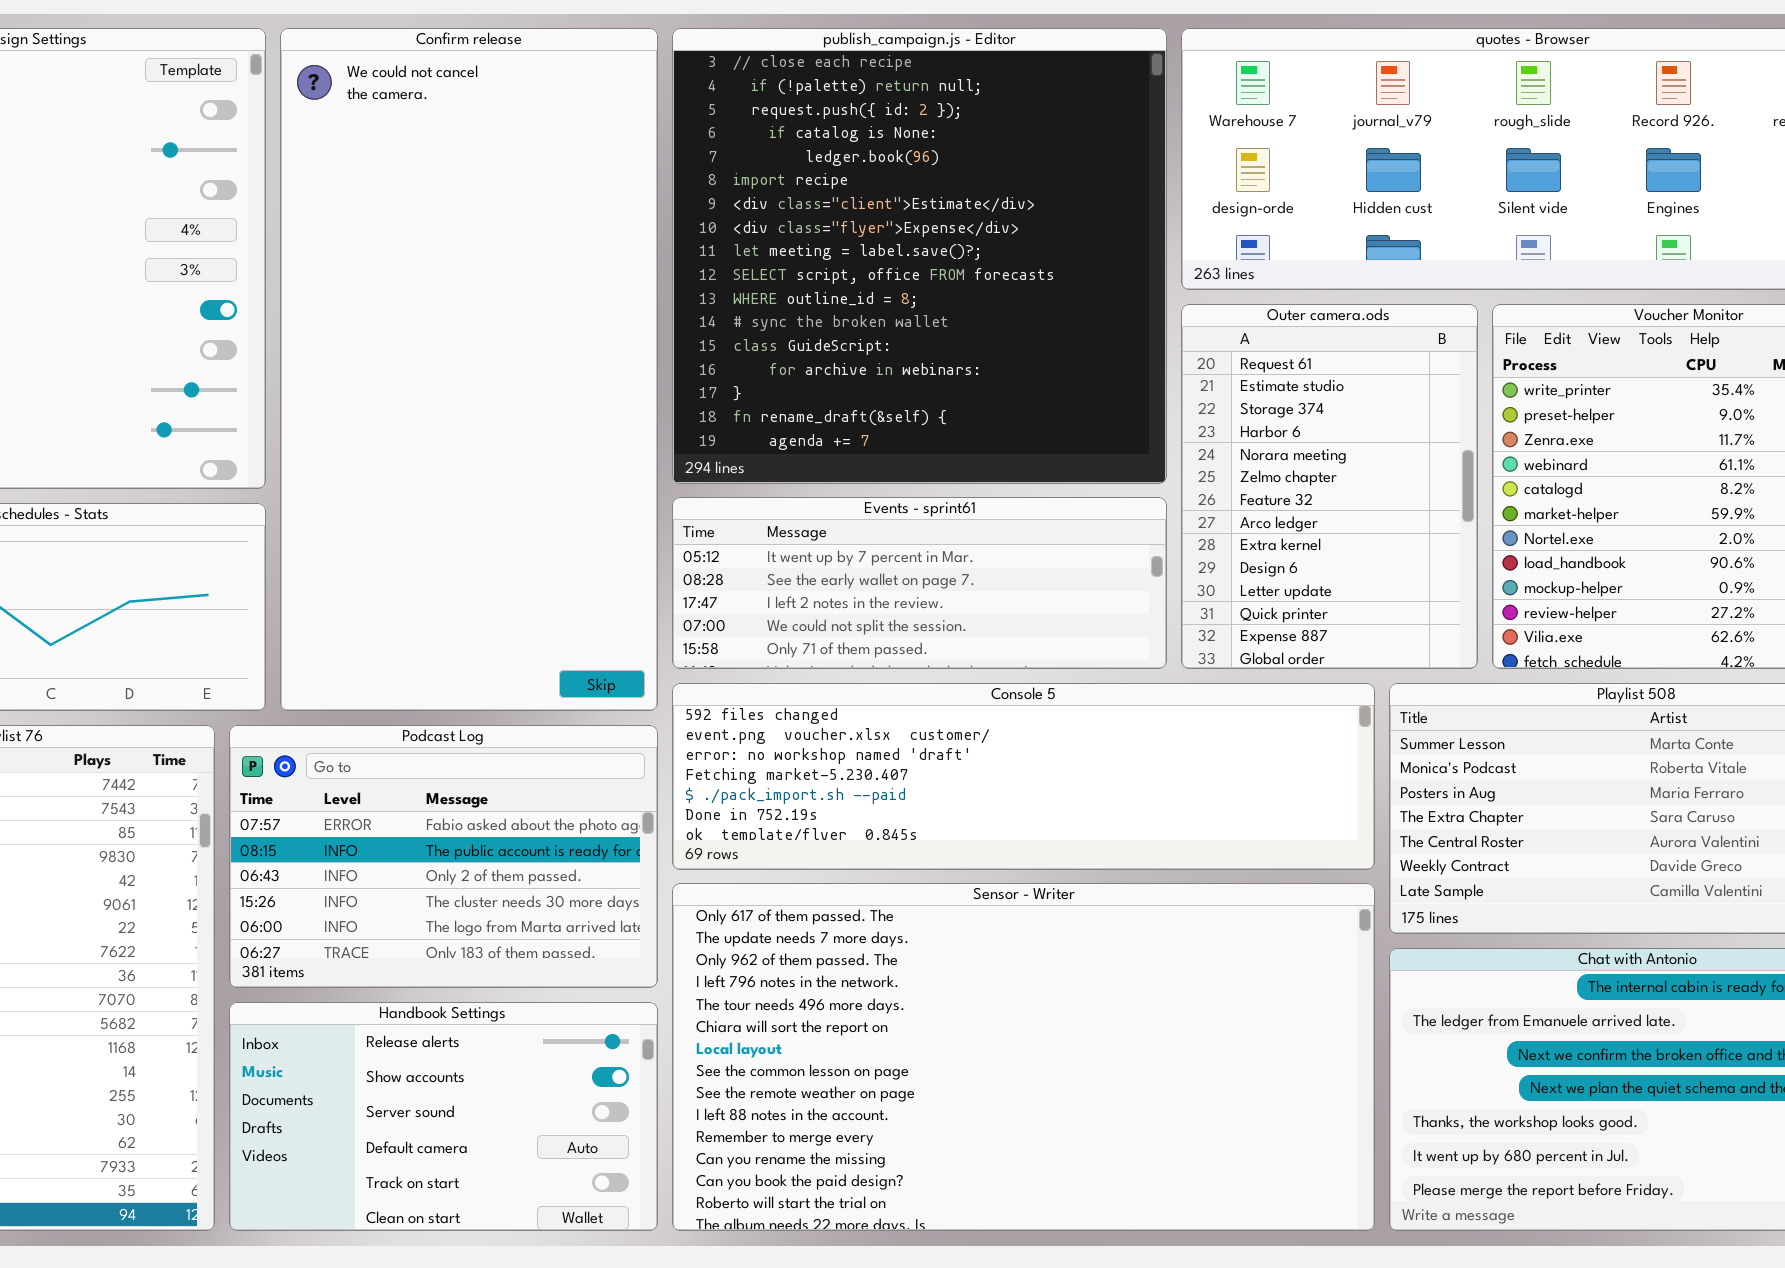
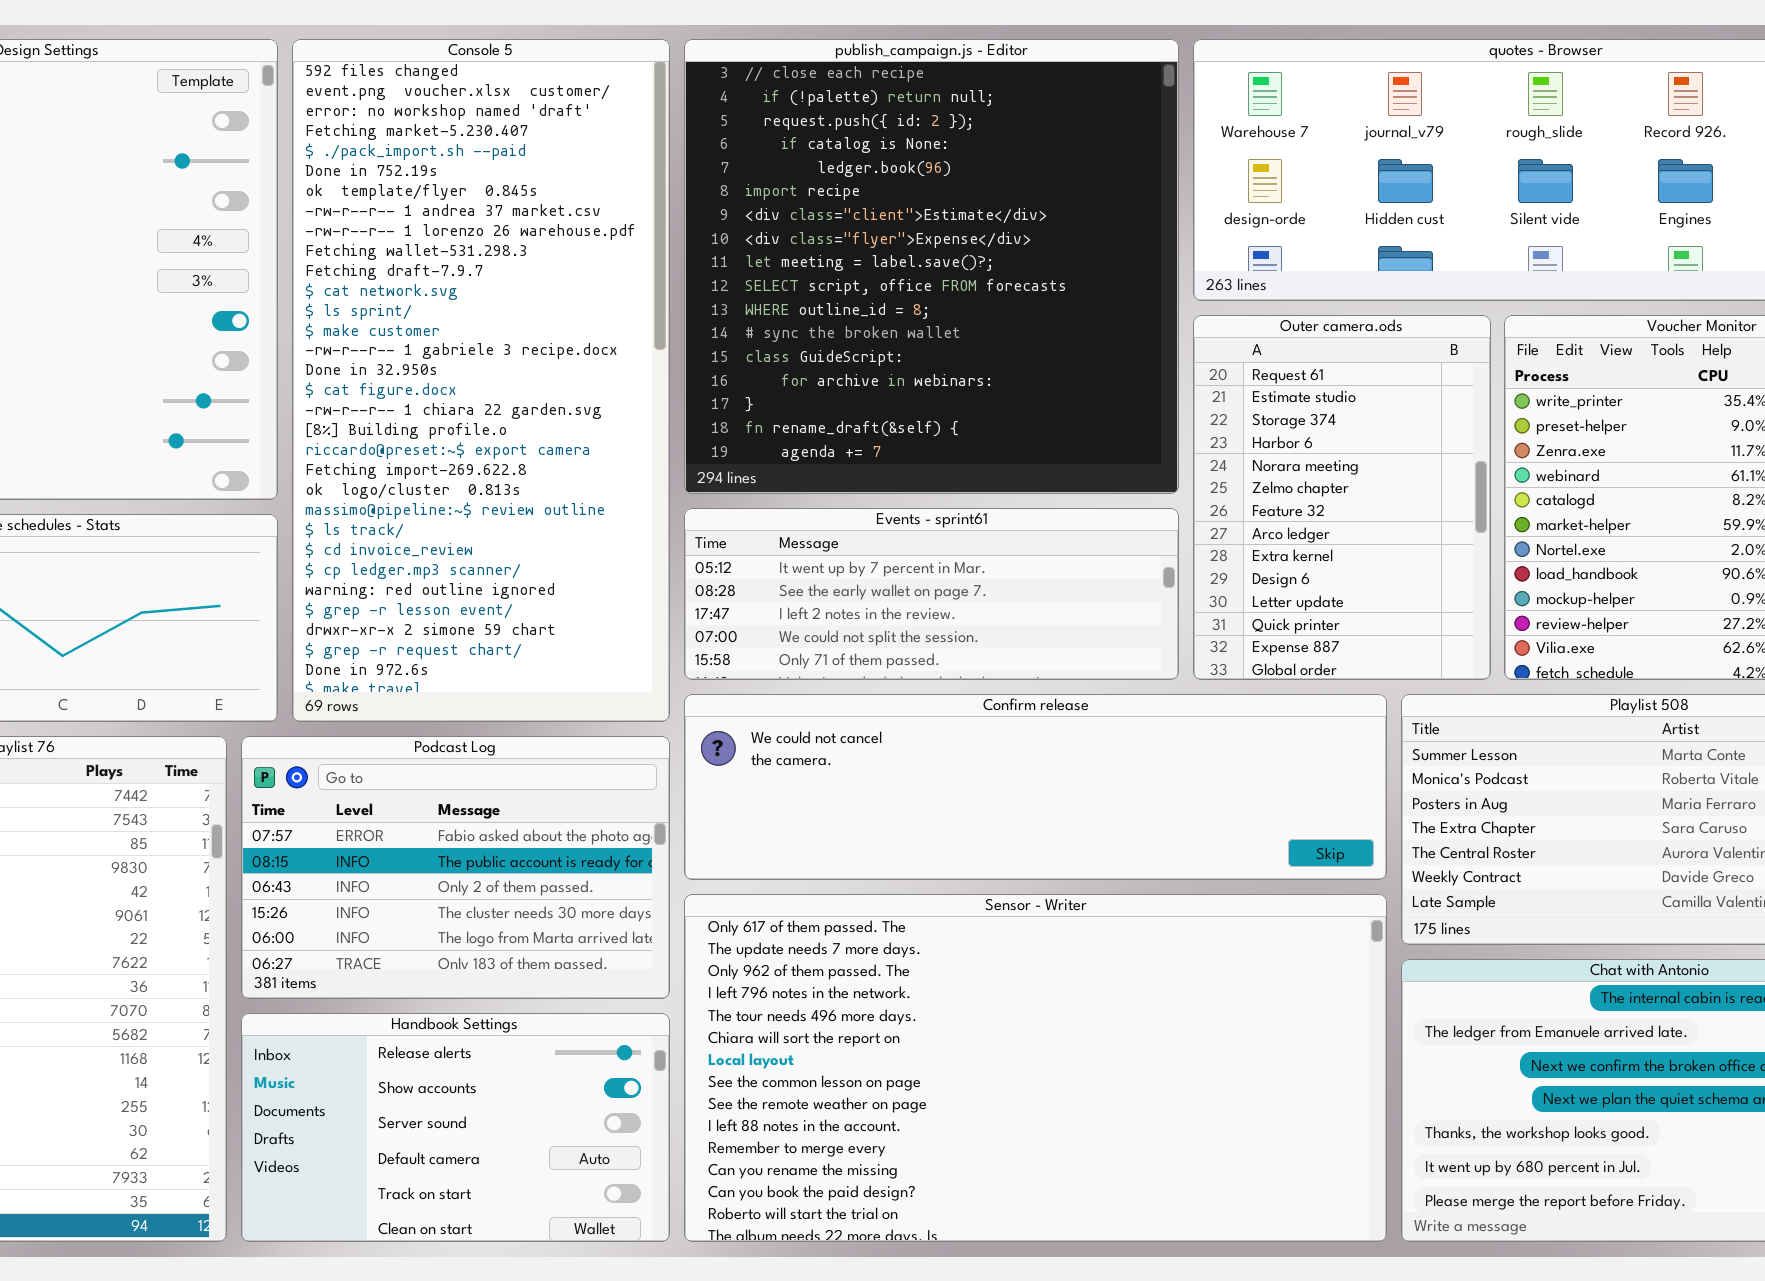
Confirm release: [280,28,658,711] -> [684,694,1387,880], moved, resized
Console 5: [672,683,1375,870] -> [292,39,670,722], moved, resized

